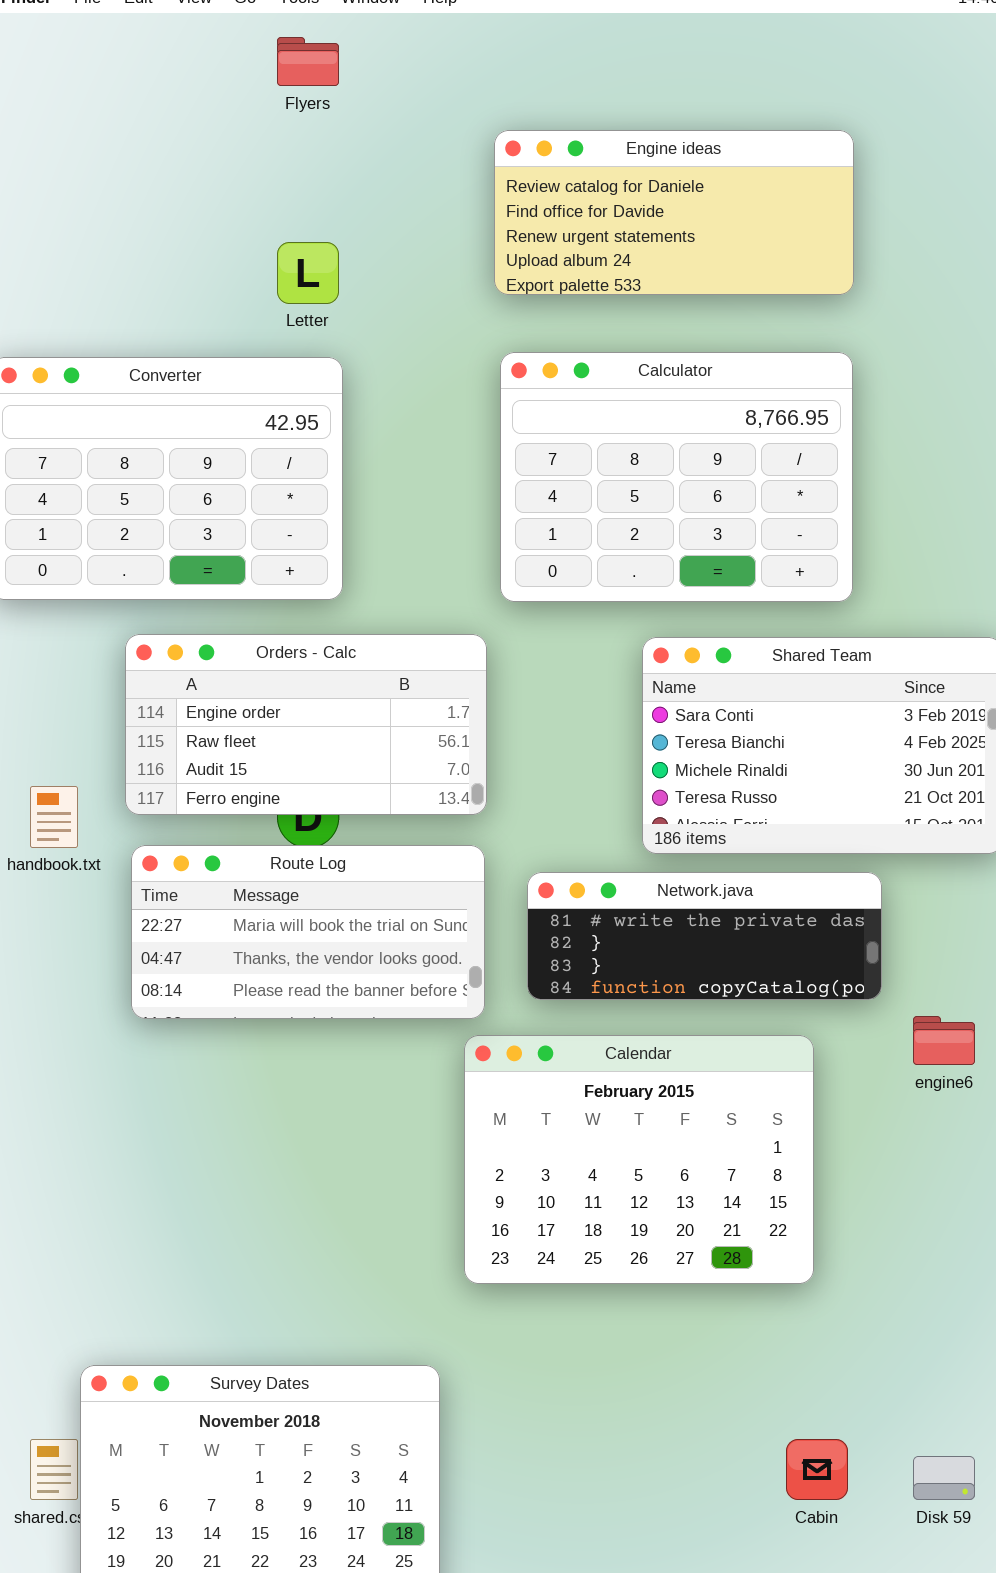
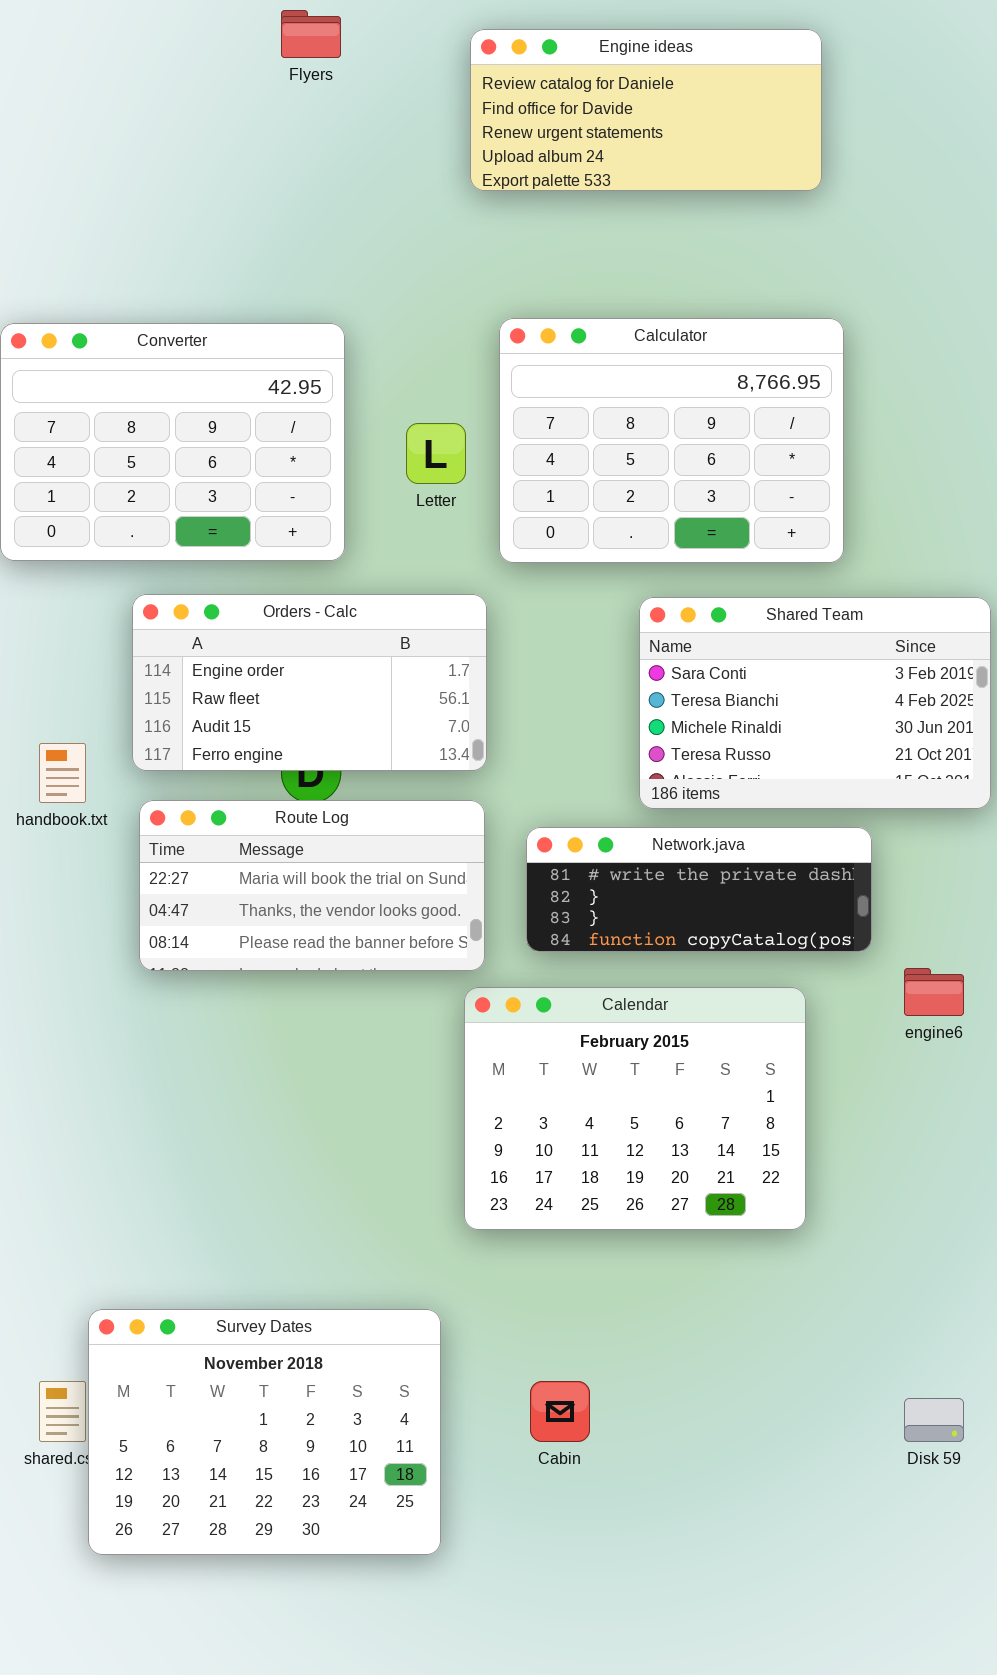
Engine ideas: [494,130,854,295] -> [470,29,822,191], moved
Letter: [277,242,339,304] -> [406,423,466,484], moved
Cabin: [786,1439,848,1500] -> [530,1381,590,1442], moved

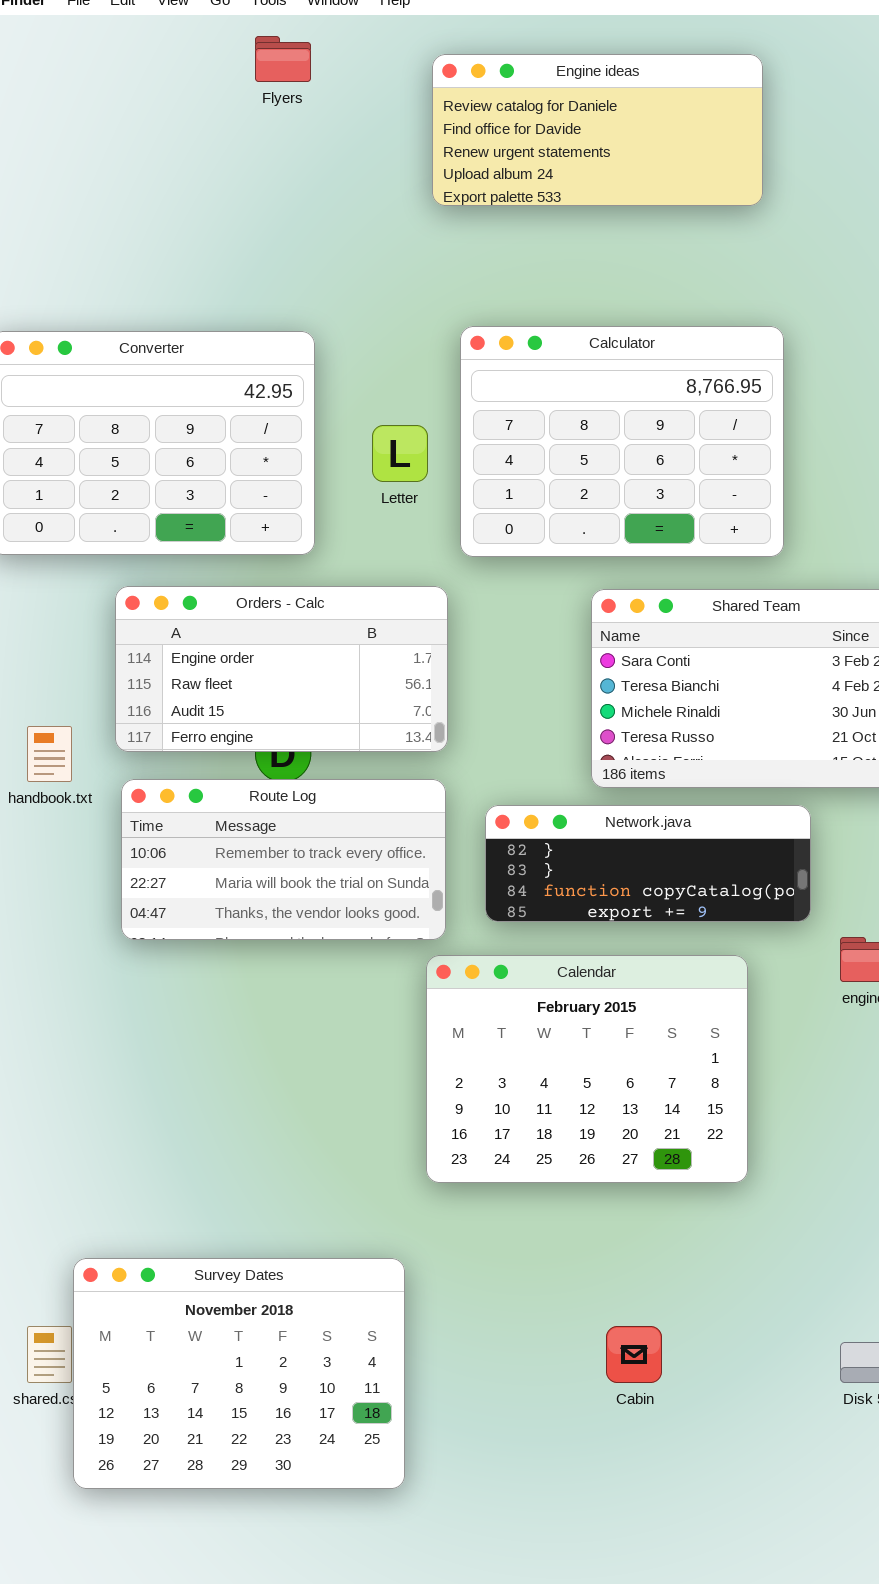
Route Log: [139,800,485,971] -> [121,779,446,940], scrolled up 1 row
Network.java: [526,827,872,952] -> [485,805,811,922], scrolled down 1 row
Cabin: [530,1381,590,1442] -> [606,1326,662,1383], moved

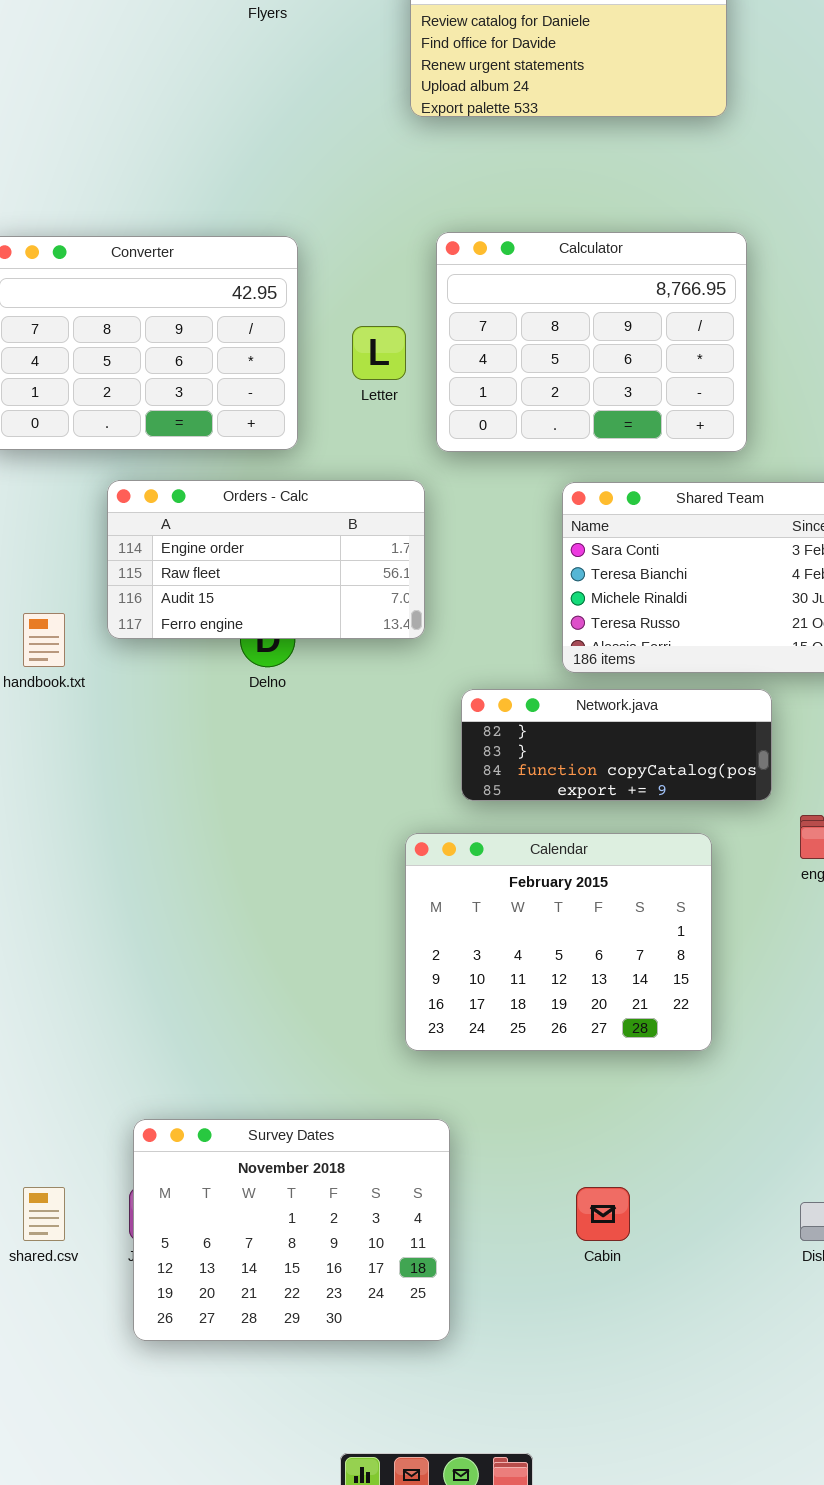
Route Log: [121,779,446,940] -> none, closed
Survey Dates: [73,1258,405,1489] -> [133,1119,450,1341], moved

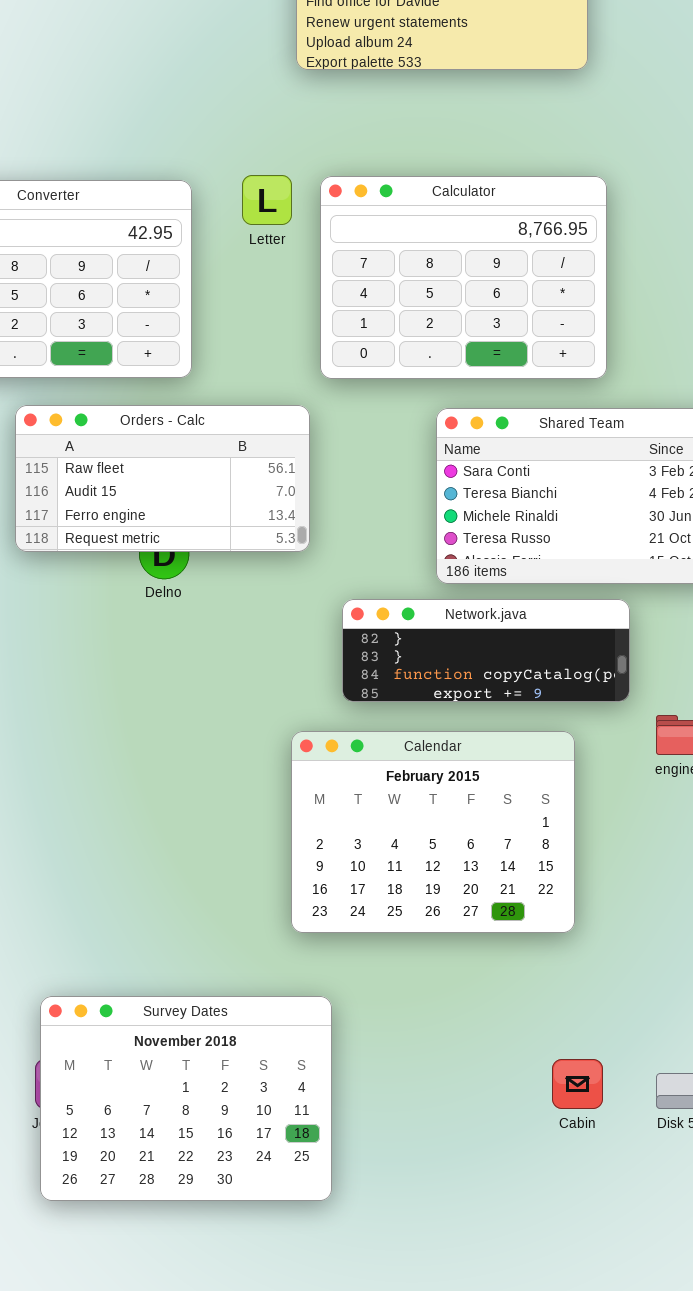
Letter: [352,326,406,380] -> [242,175,292,225], moved
Orders - Calc: [107,480,425,639] -> [15,405,310,552], scrolled down 1 row
Cabin: [576,1187,630,1241] -> [552,1059,603,1109], moved

